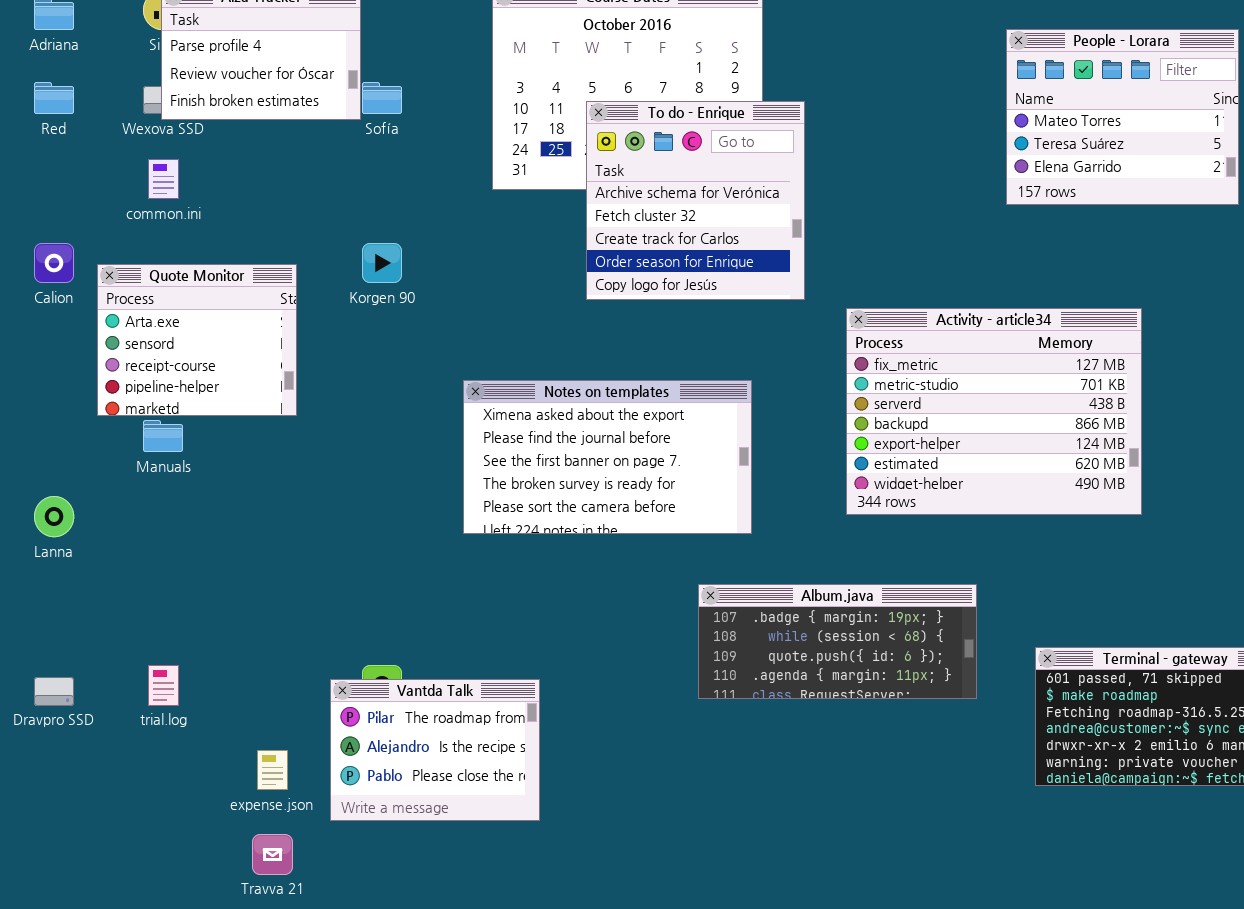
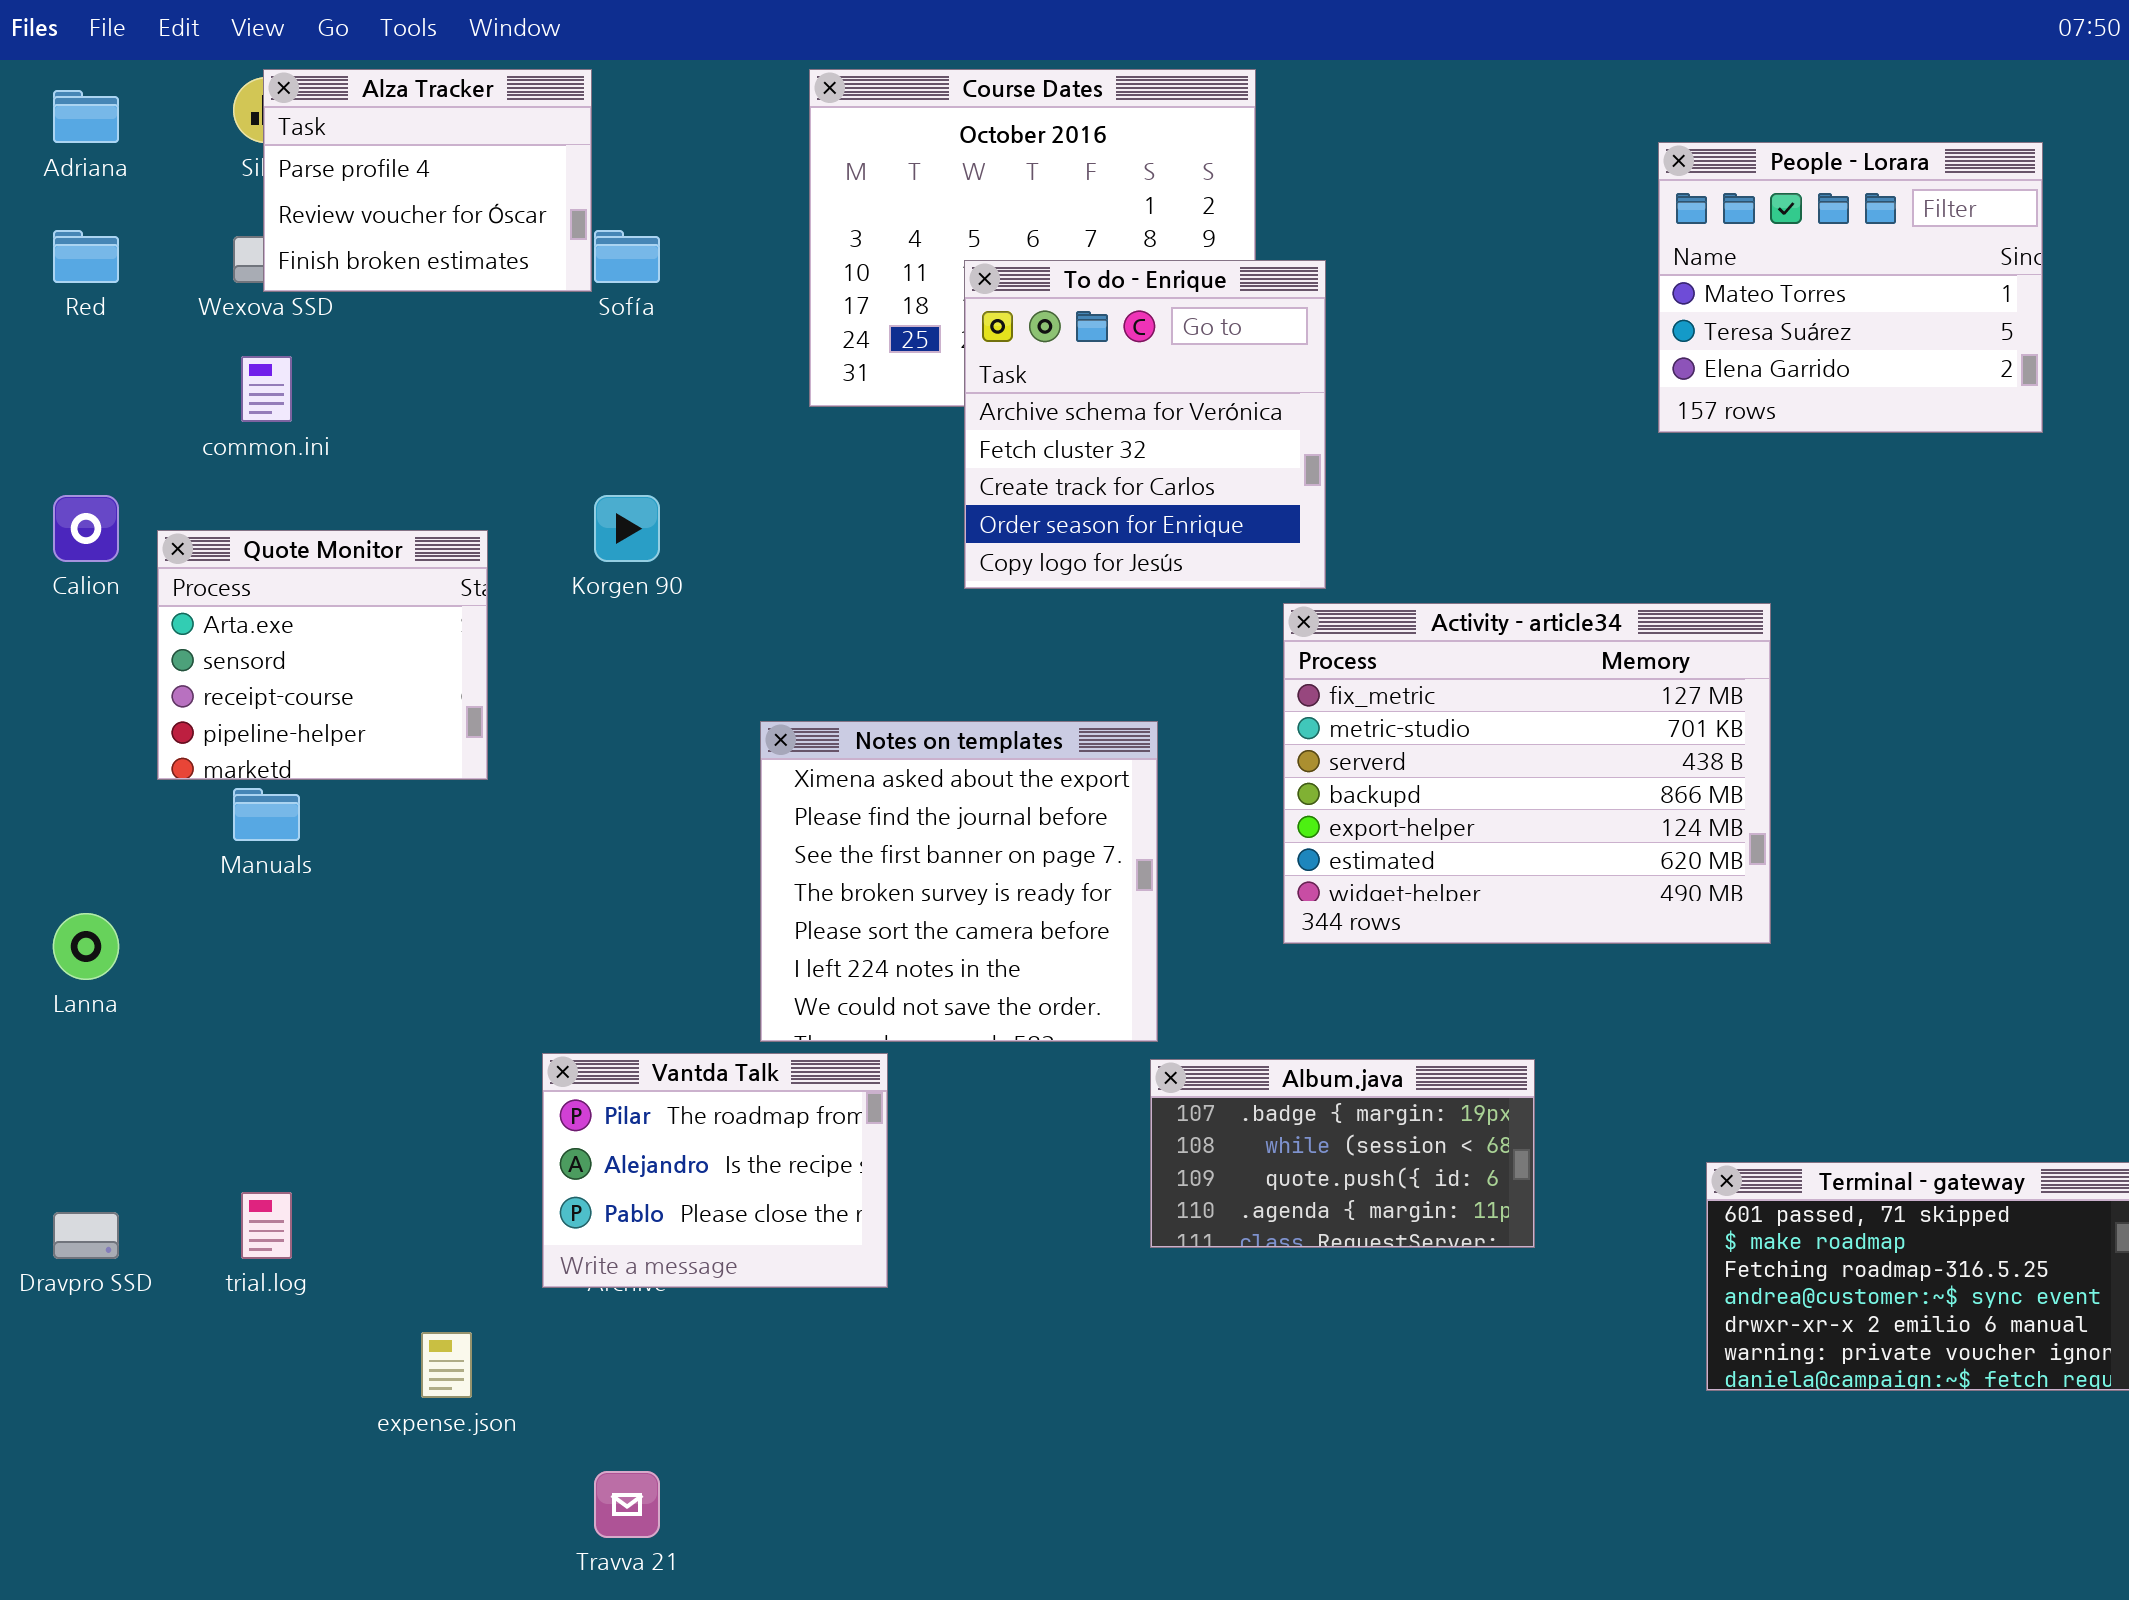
Activity - article34: [846,308,1142,515] -> [1283,603,1771,944], moved
Notes on templates: [463,380,752,534] -> [760,721,1158,1042], resized
Album.java: [698,584,977,699] -> [1150,1059,1535,1248], resized
Vantda Talk: [330,679,540,821] -> [542,1053,888,1288], moved
Travva 21: [252,834,293,875] -> [594,1471,660,1538], moved

